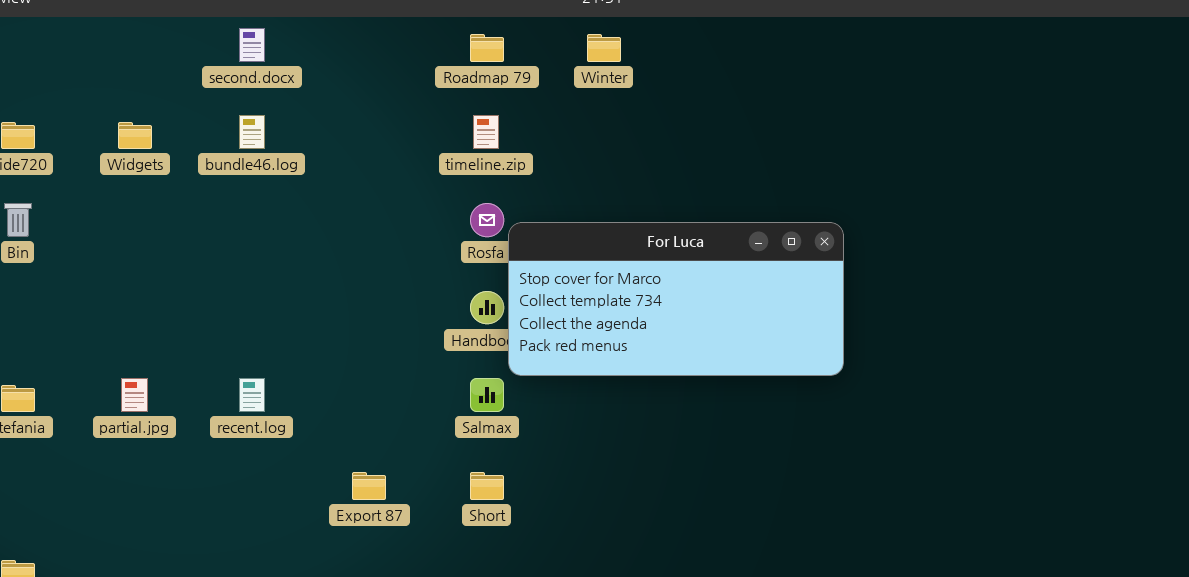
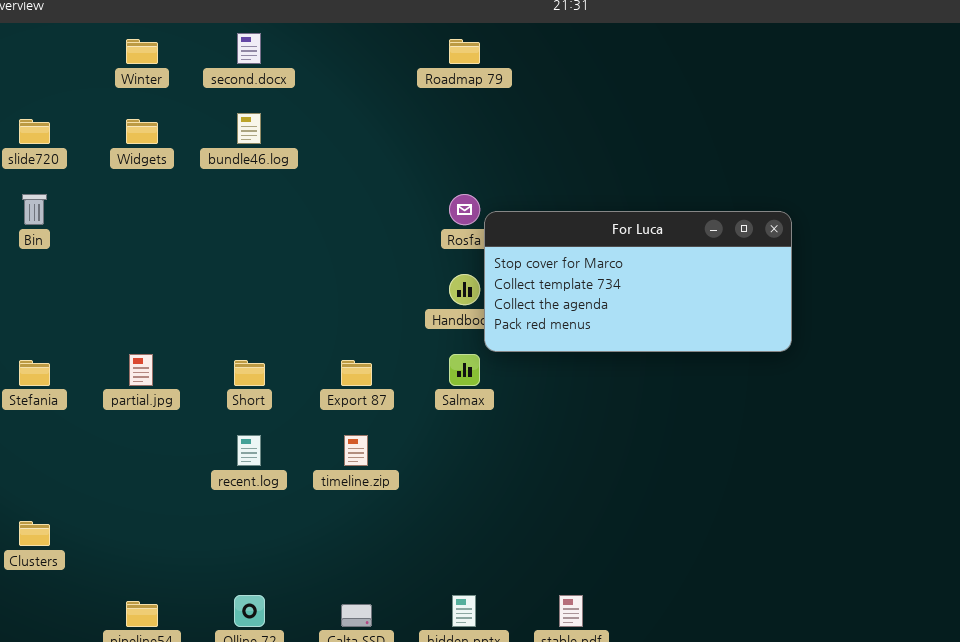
Winter: [587,34,621,62] -> [126,39,158,64], moved
timeline.zip: [473,115,499,149] -> [344,435,368,466], moved
recent.log: [239,378,265,412] -> [237,435,261,466], moved
Export 87: [352,472,386,500] -> [341,360,372,386], moved
Short: [470,472,504,500] -> [234,360,265,386], moved

